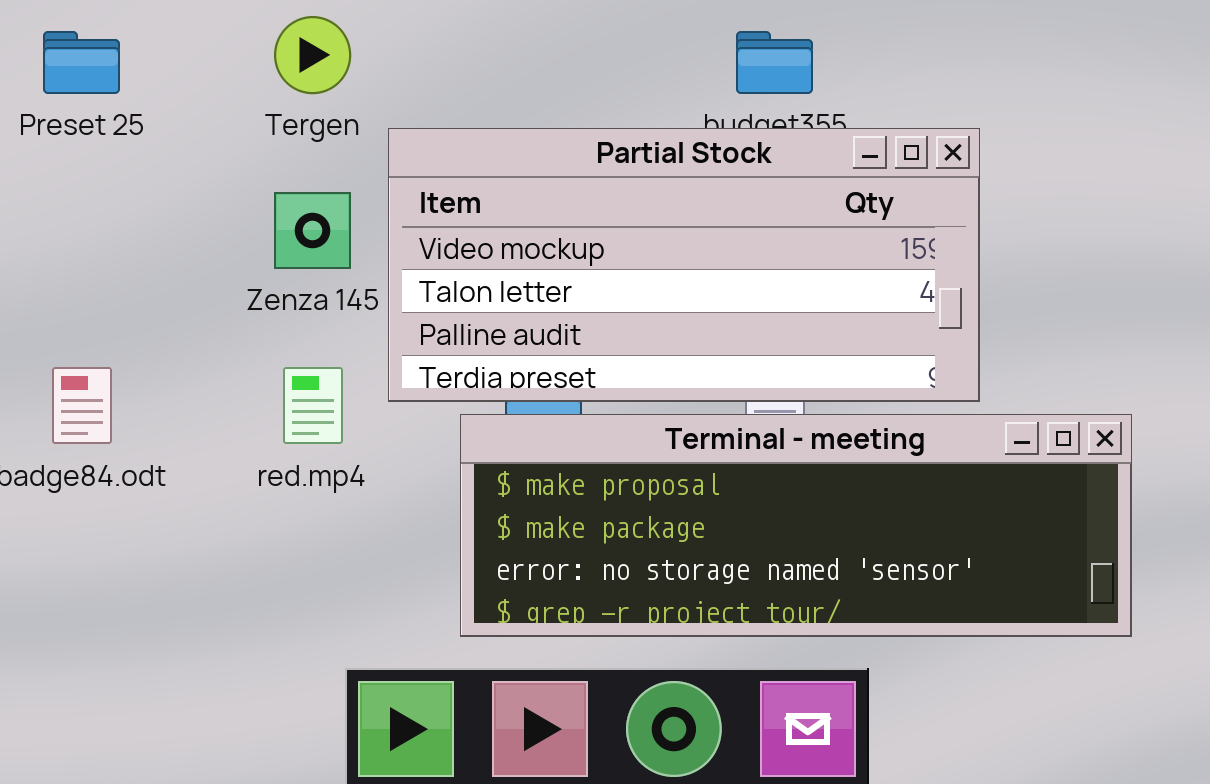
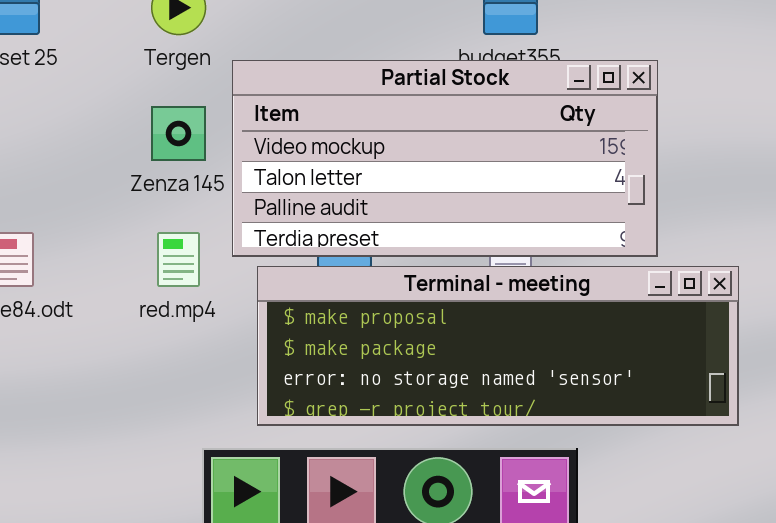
Terminal - meeting: [460,414,1132,637] -> [257,266,739,426], moved

